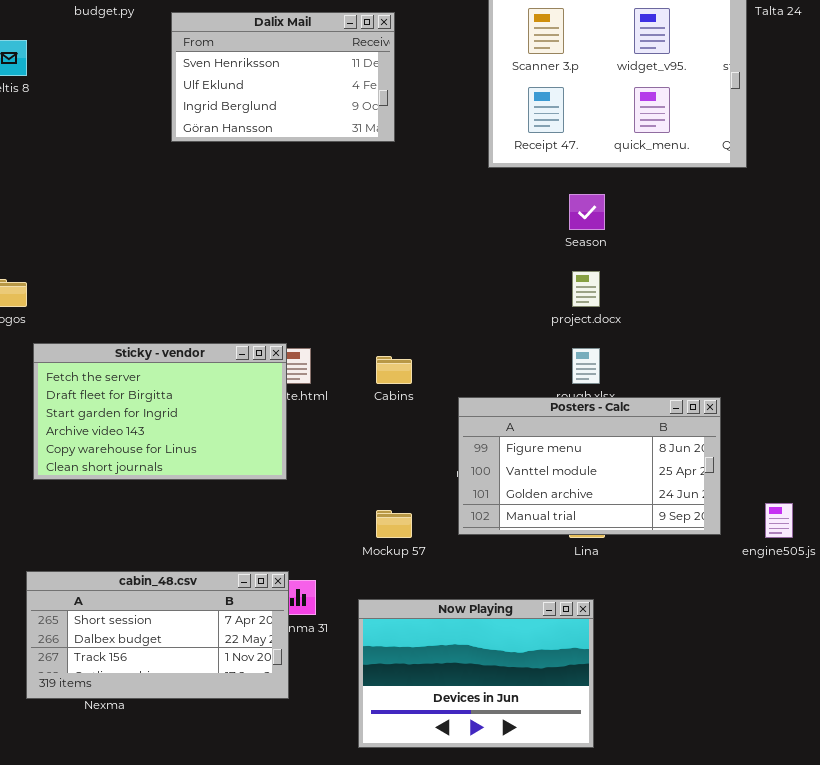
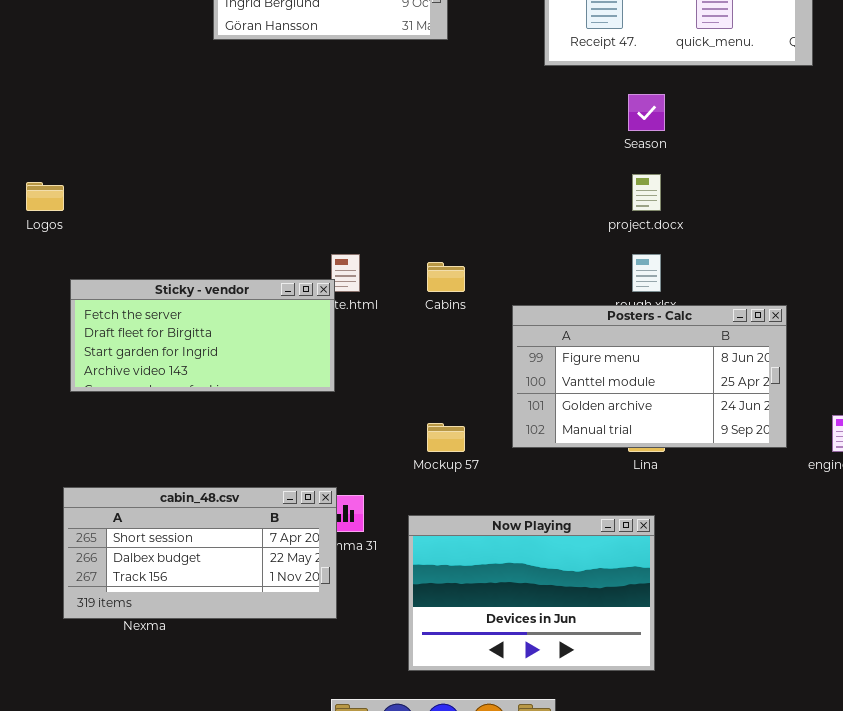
Sticky - vendor: [33,343,287,480] -> [70,279,335,392], resized

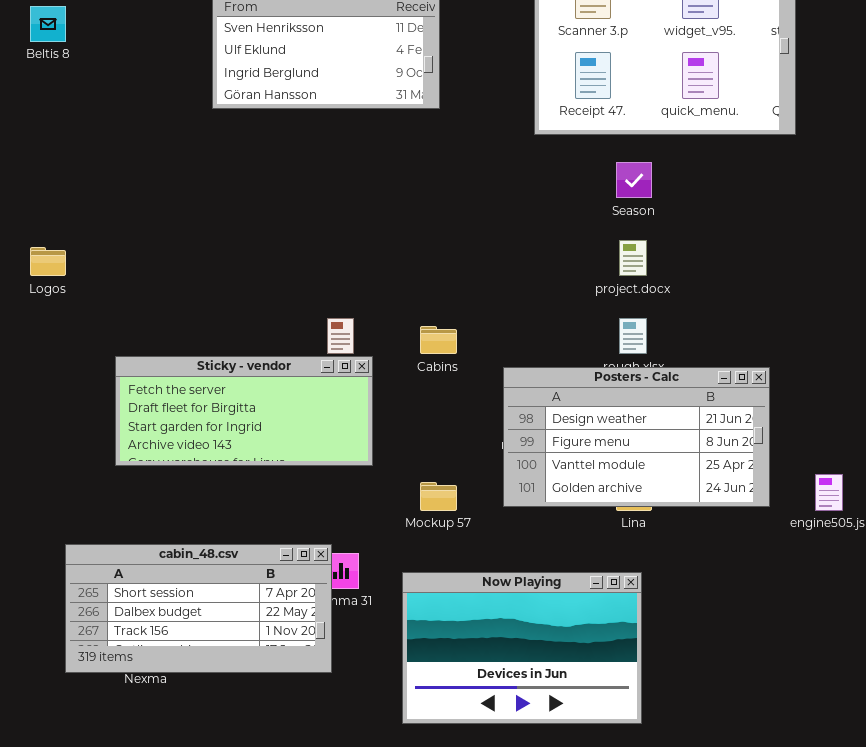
Sticky - vendor: [70,279,335,392] -> [115,356,373,466], moved
Posters - Calc: [512,305,787,448] -> [503,367,770,507], scrolled up 1 row

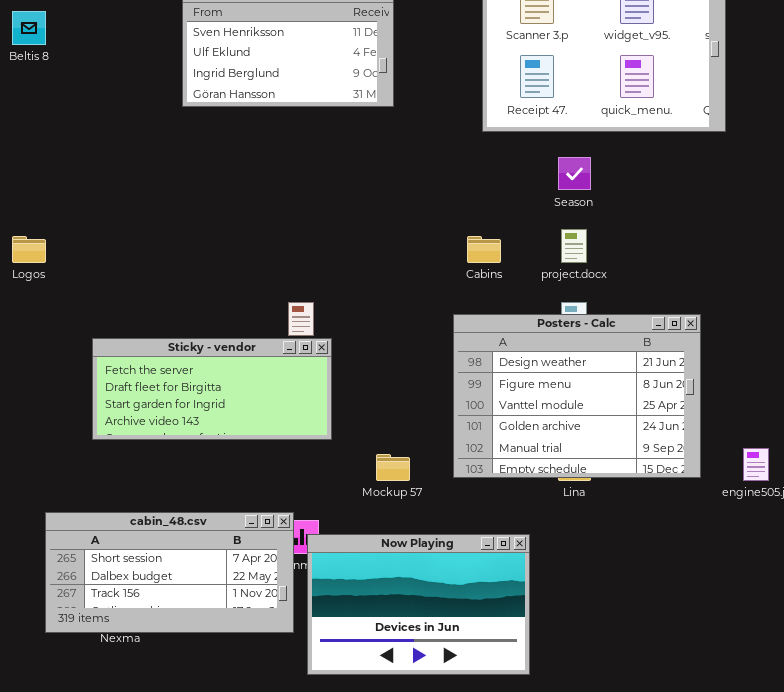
Cabins: [420,326,457,354] -> [467,236,501,263], moved
Posters - Calc: [503,367,770,507] -> [453,314,701,478], resized
Now Playing: [402,572,642,724] -> [307,534,530,675], moved

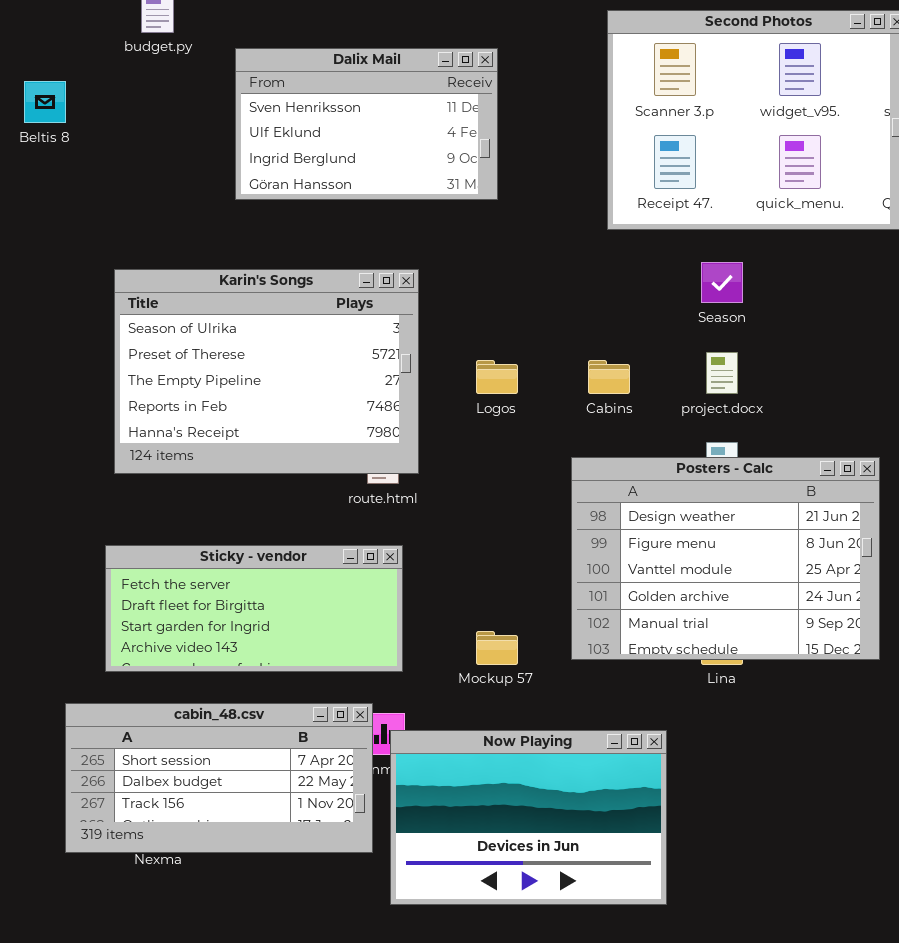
Karin's Songs: none -> [114,269,419,474], opened
Logos: [12,236,46,263] -> [476,360,518,394], moved
Sticky - vendor: [92,338,332,440] -> [105,545,403,672], moved

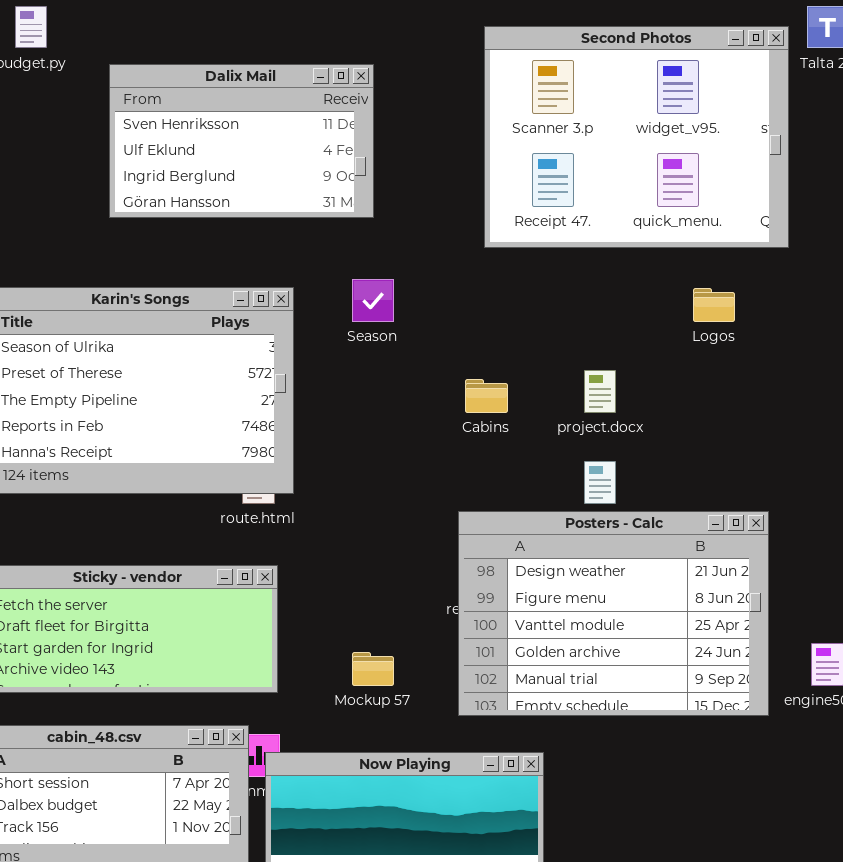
Season: [701,262,743,303] -> [352,279,394,322], moved
Logos: [476,360,518,394] -> [693,288,735,322], moved
Posters - Calc: [571,457,880,660] -> [458,511,769,716], moved

